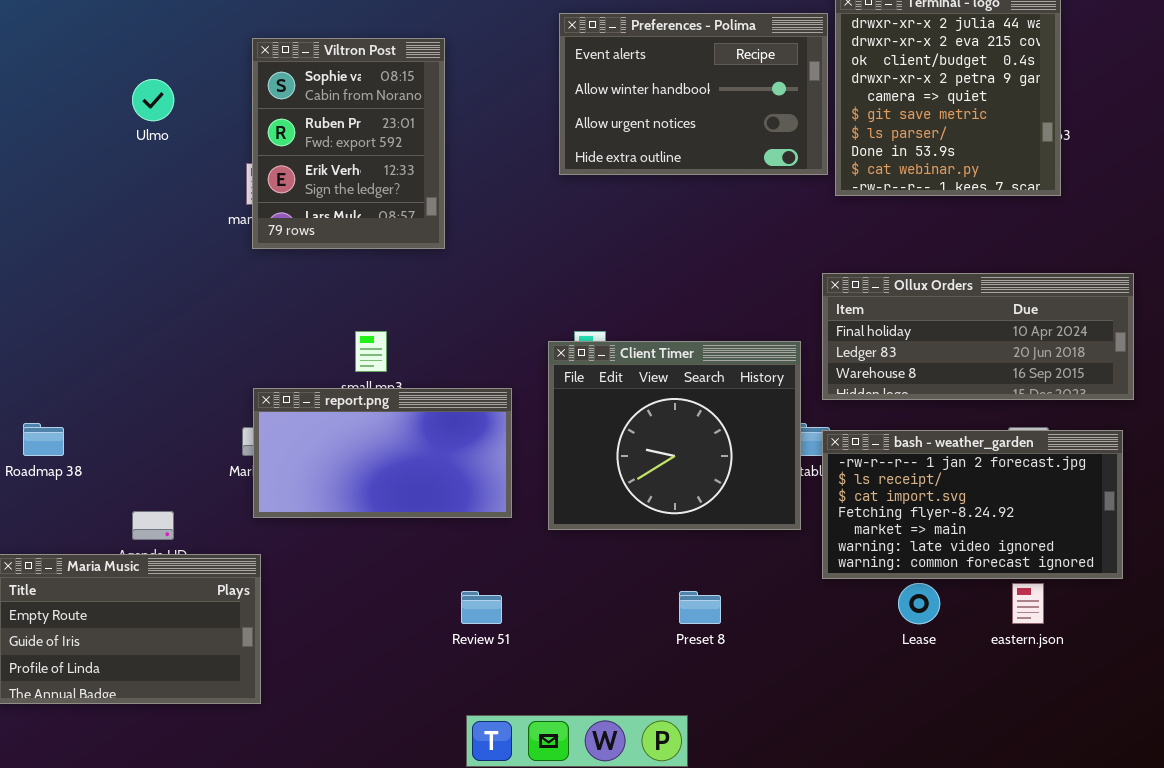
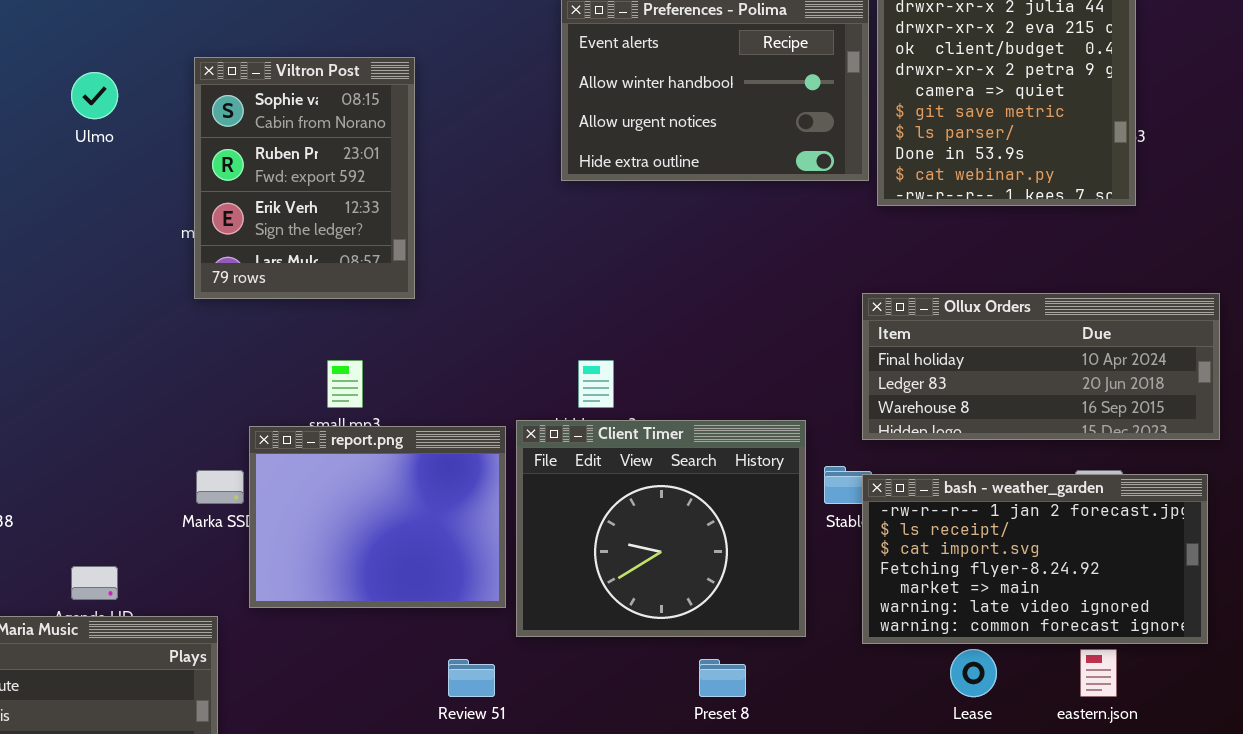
Viltron Post: [252,38,445,249] -> [194,57,415,299], moved
Client Timer: [548,341,801,530] -> [516,420,806,637], moved
report.png: [253,388,512,518] -> [249,426,506,608], resized

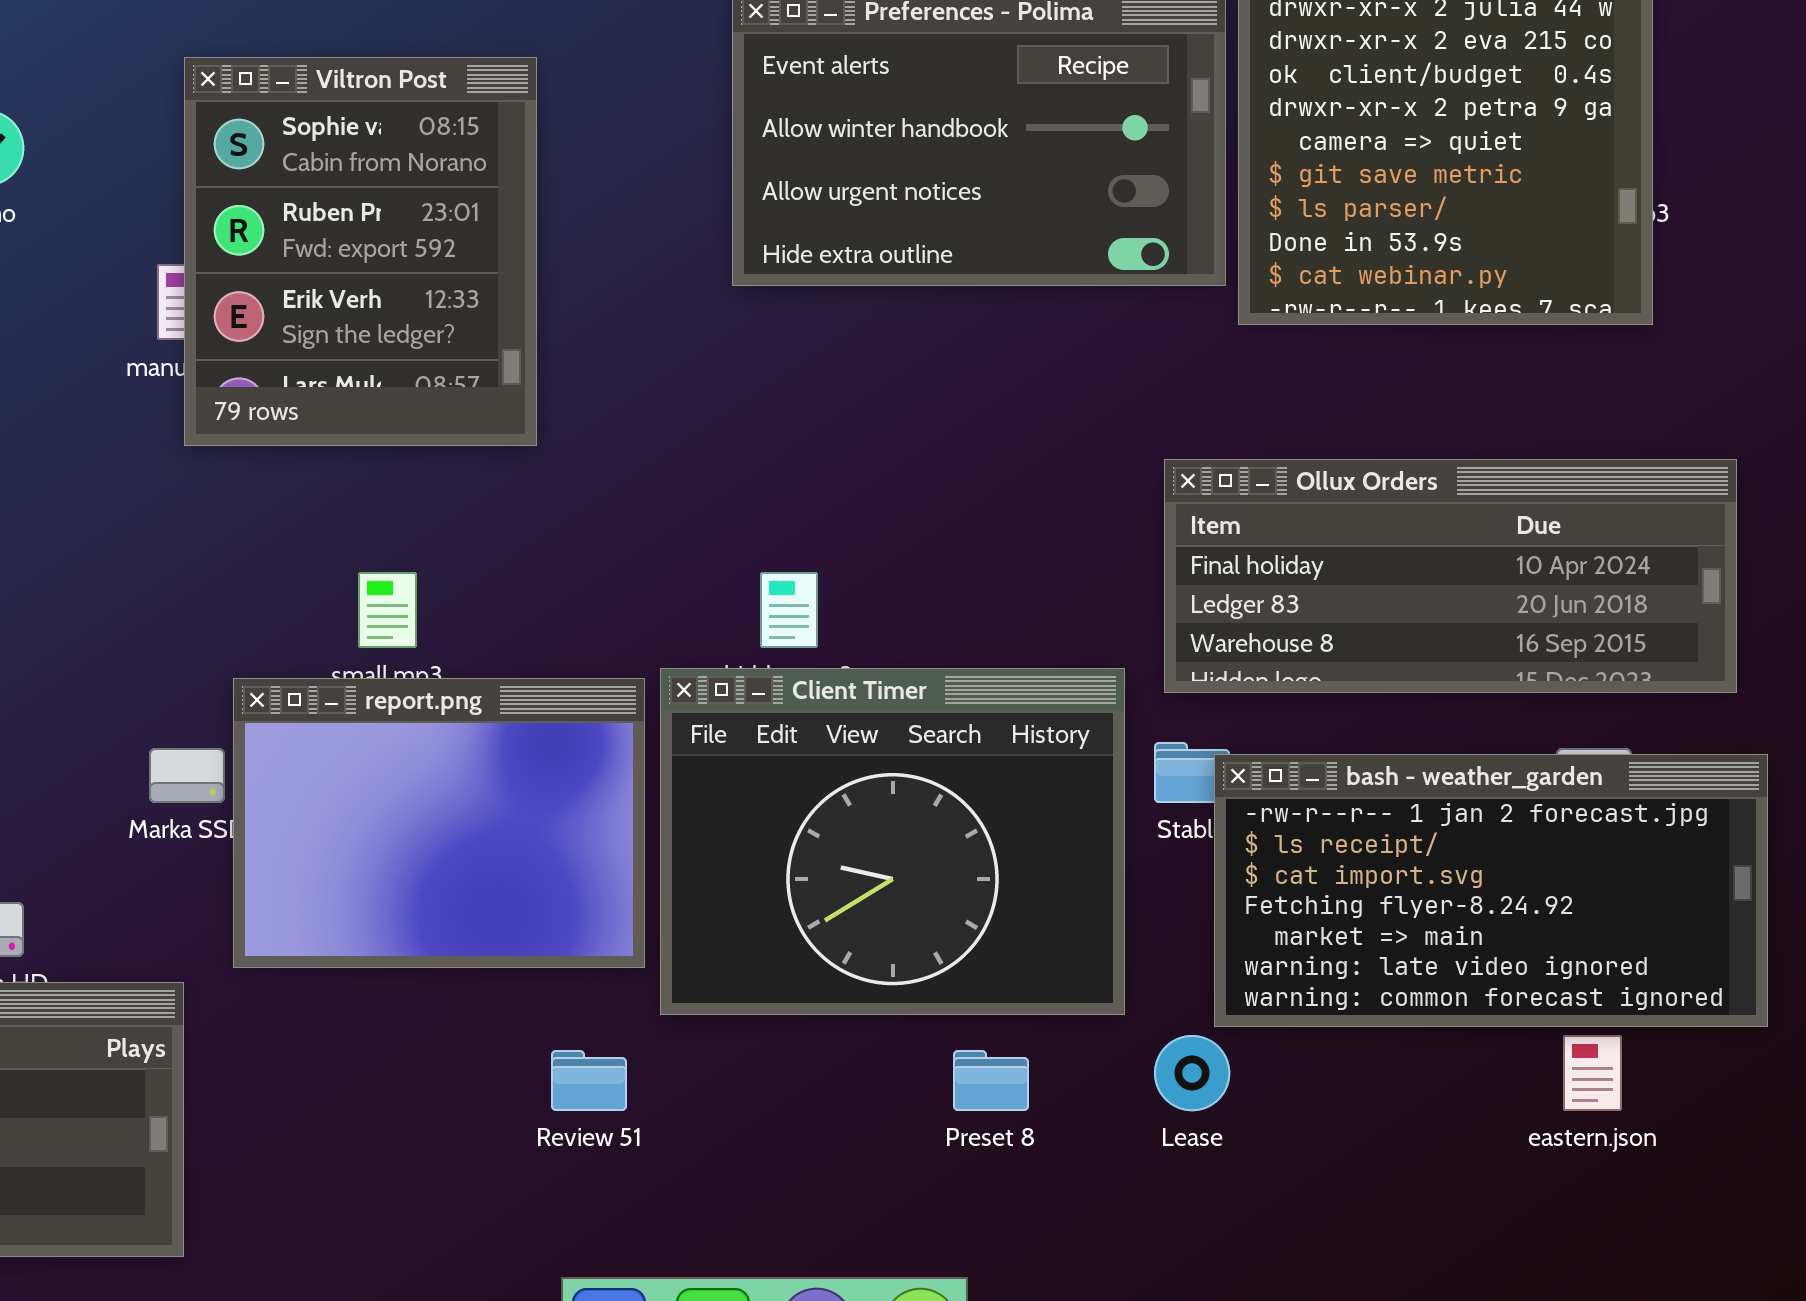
Viltron Post: [194,57,415,299] -> [184,57,537,446], moved
Ollux Orders: [862,293,1220,440] -> [1164,459,1737,693], moved
Lease: [950,649,997,697] -> [1154,1035,1230,1111], moved

